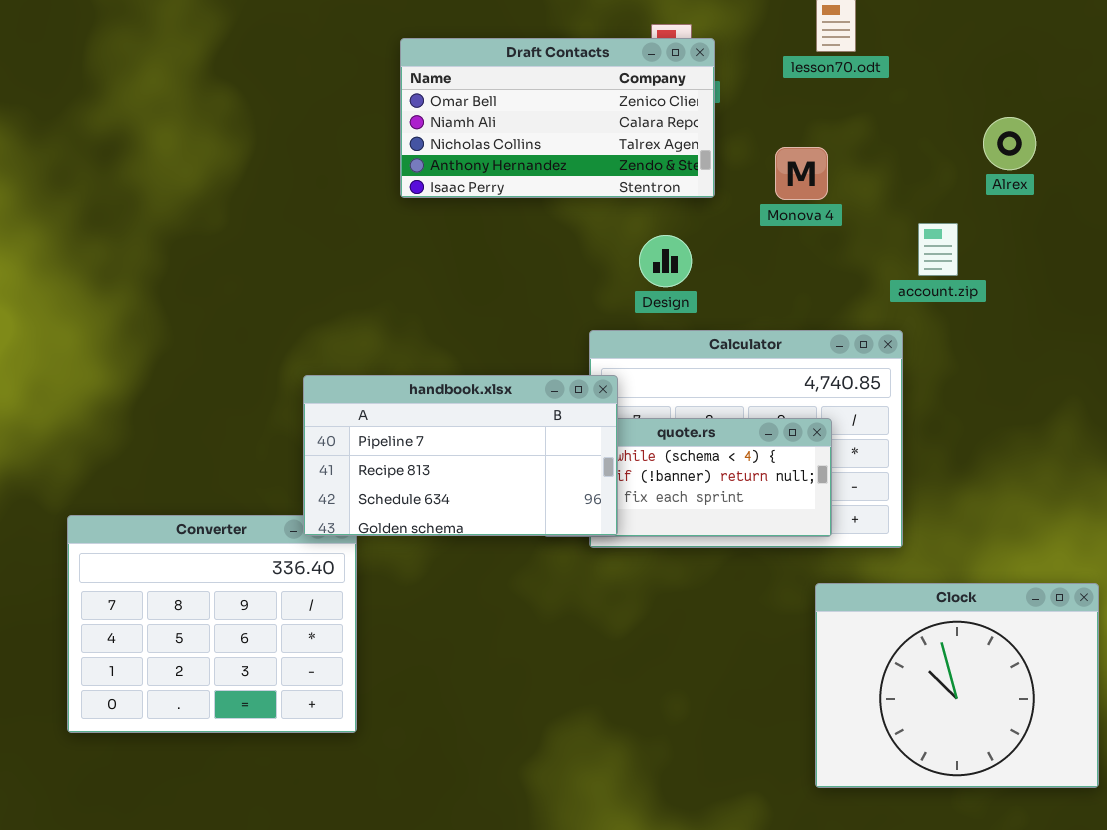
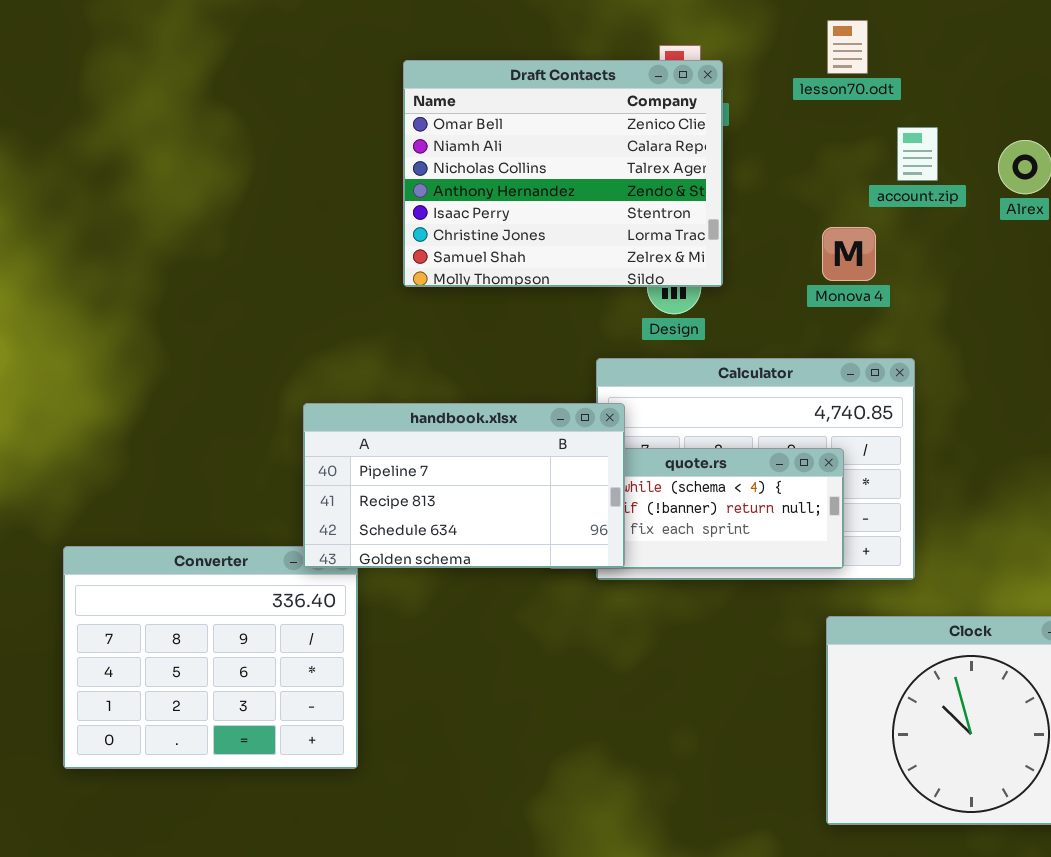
Draft Contacts: [400,38,715,198] -> [403,60,723,287], resized
Monova 4: [775,147,828,200] -> [822,227,876,281], moved
account.zip: [918,223,958,276] -> [897,127,938,181], moved

